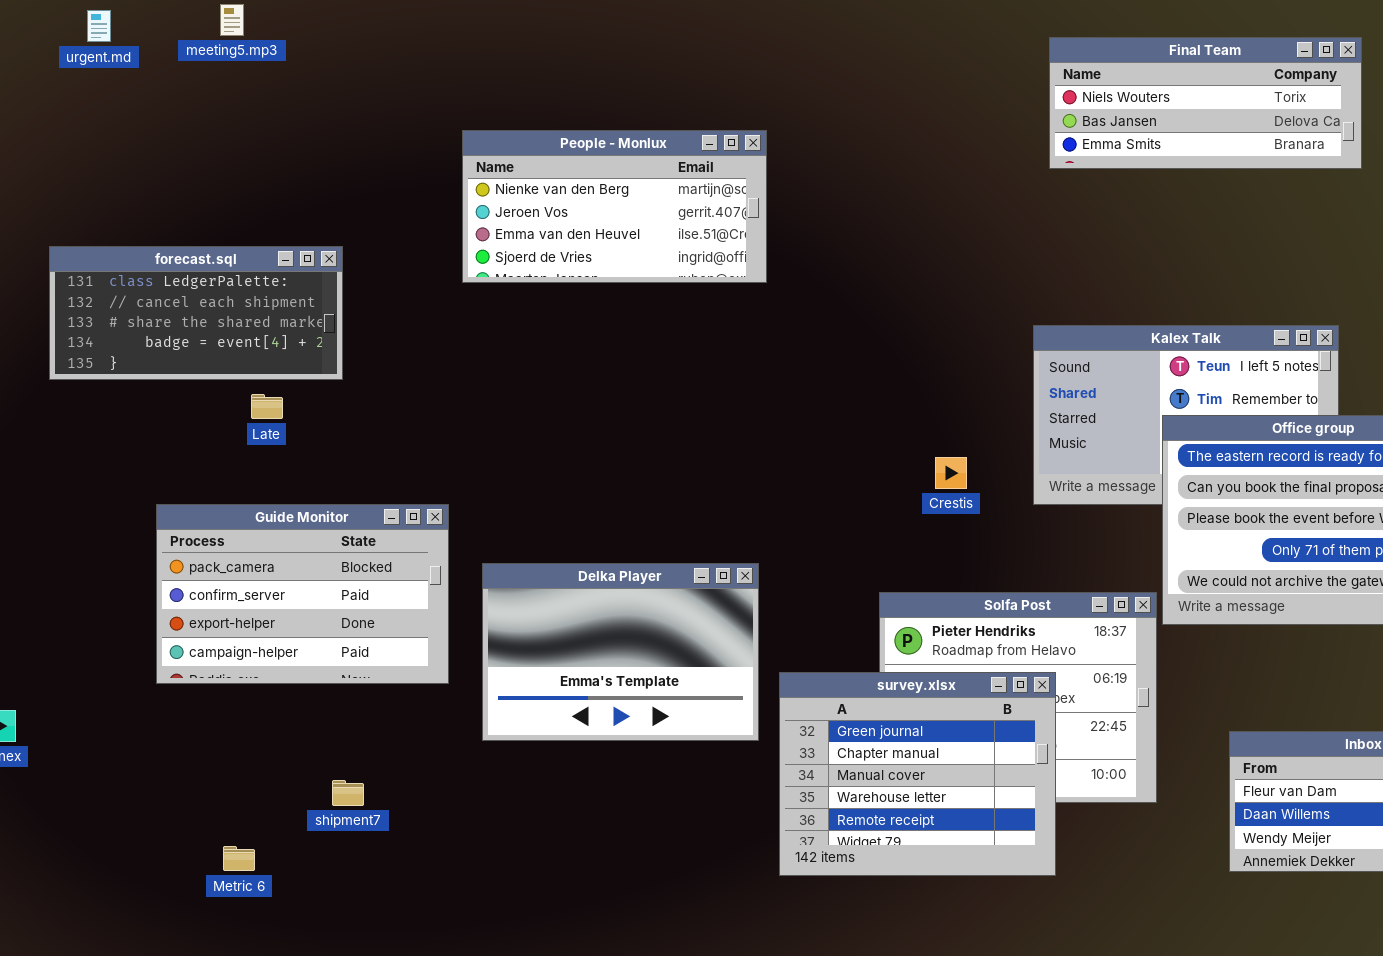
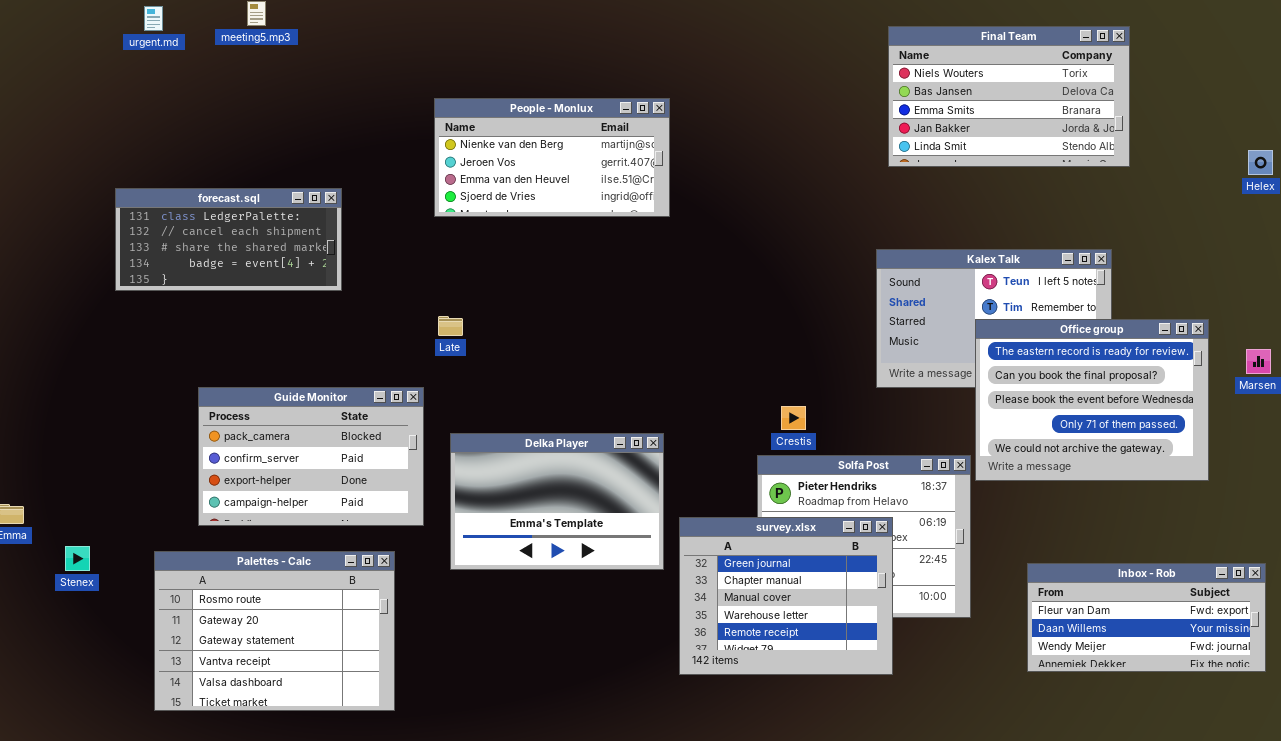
Final Team: [1049,37,1362,169] -> [888,26,1130,167], resized
Late: [251,394,283,419] -> [438,316,463,336], moved
Crestis: [935,457,967,489] -> [781,406,806,430], moved
Palettes - Calc: none -> [154,551,395,711], opened

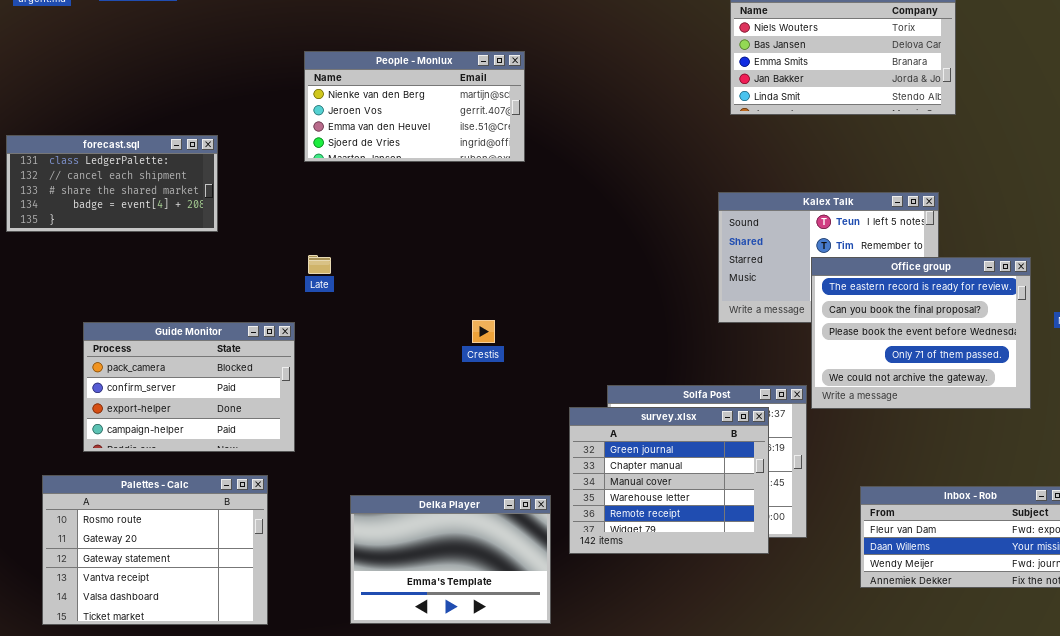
Crestis: [781,406,806,430] -> [472,320,495,343], moved
Delka Player: [450,433,664,570] -> [350,495,551,624], moved
survey.xlsx: [679,517,893,675] -> [569,407,769,554], moved

